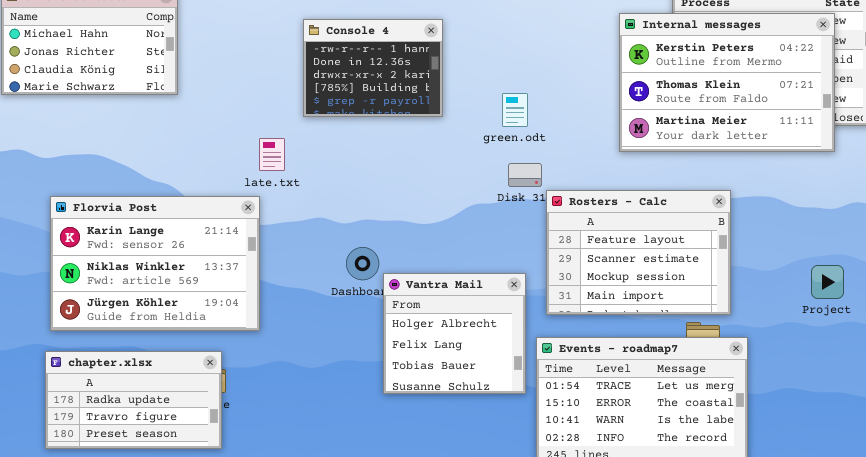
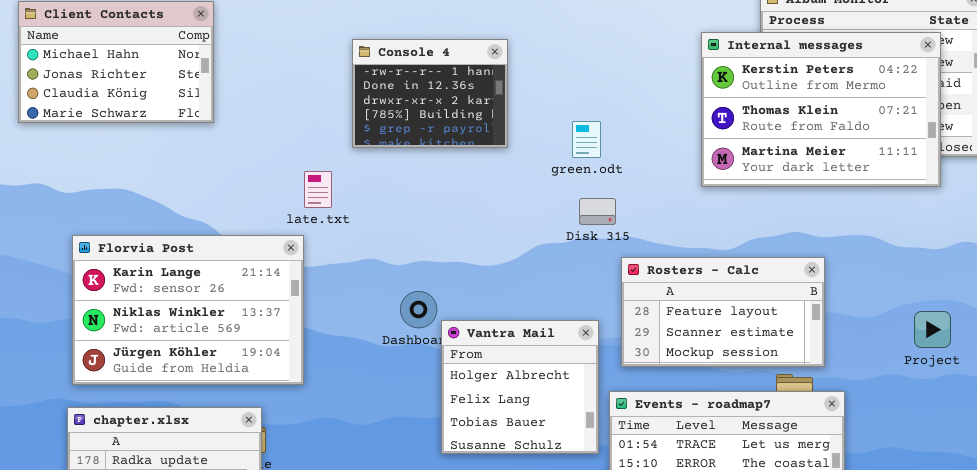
Rosters - Calc: [546,190,731,315] -> [621,257,825,367], resized

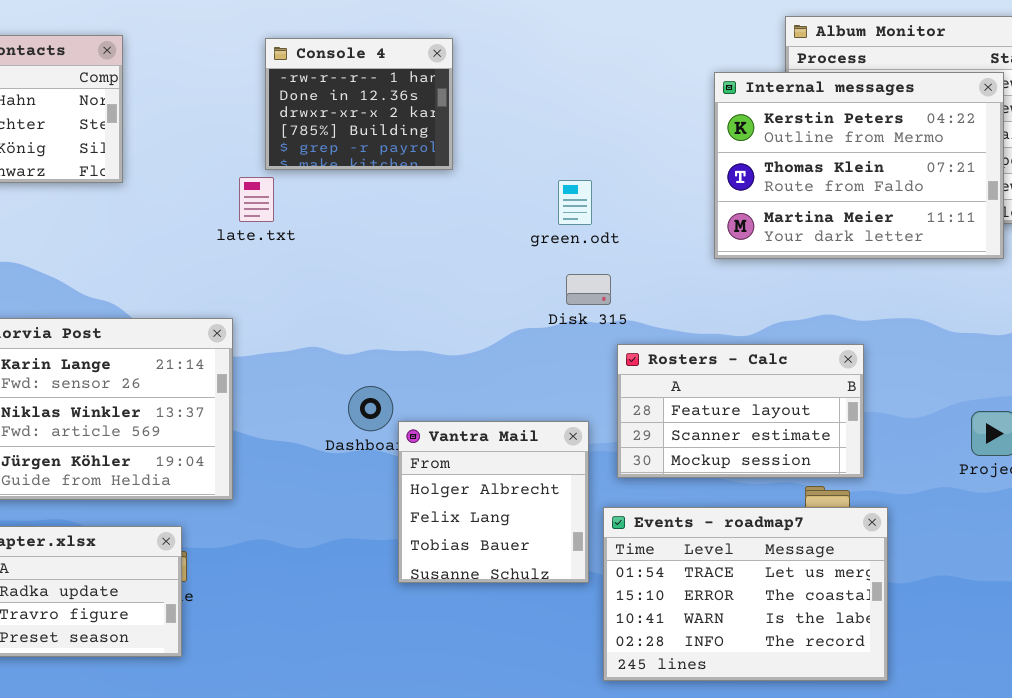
Console 4: [352,39,508,148] -> [265,38,453,170], moved
late.txt: [304,171,332,208] -> [239,177,274,222], moved

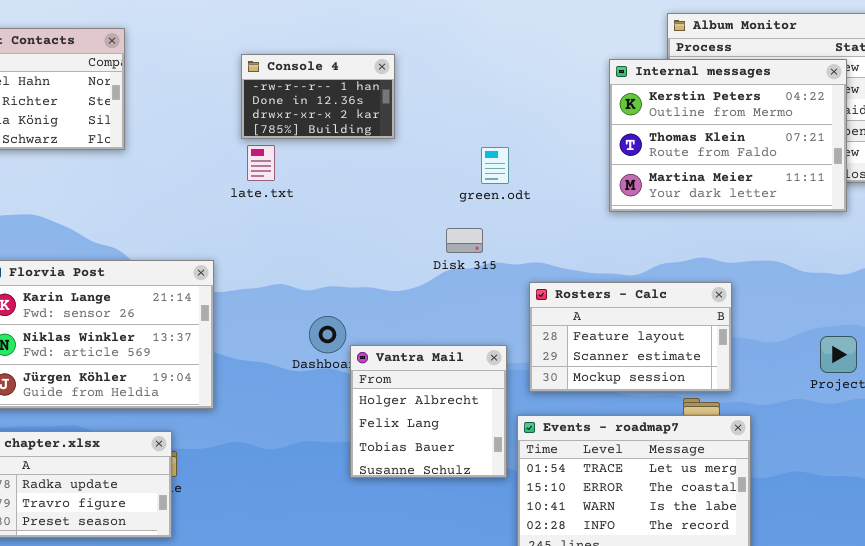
Console 4: [265,38,453,170] -> [241,54,395,139], resized
late.txt: [239,177,274,222] -> [247,145,275,181], moved
Disk 315: [566,274,611,305] -> [446,228,483,253], moved

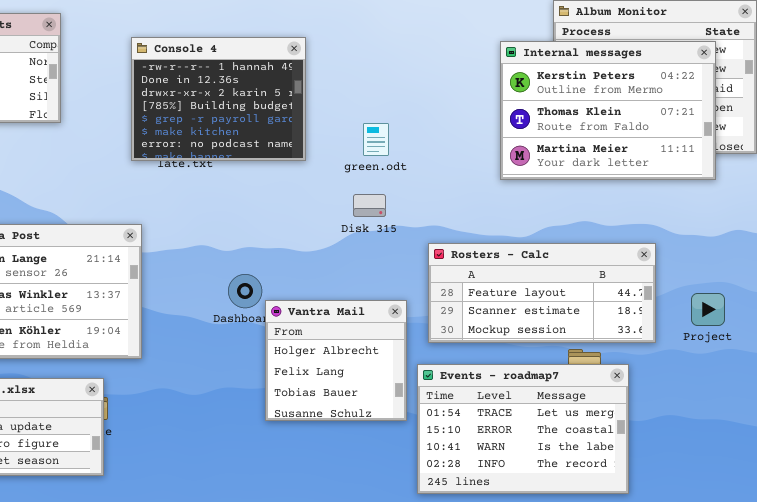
Console 4: [241,54,395,139] -> [131,37,306,161], resized
green.odt: [481,147,509,184] -> [363,123,389,156], moved
Rosters - Calc: [529,282,732,392] -> [428,243,656,343], resized

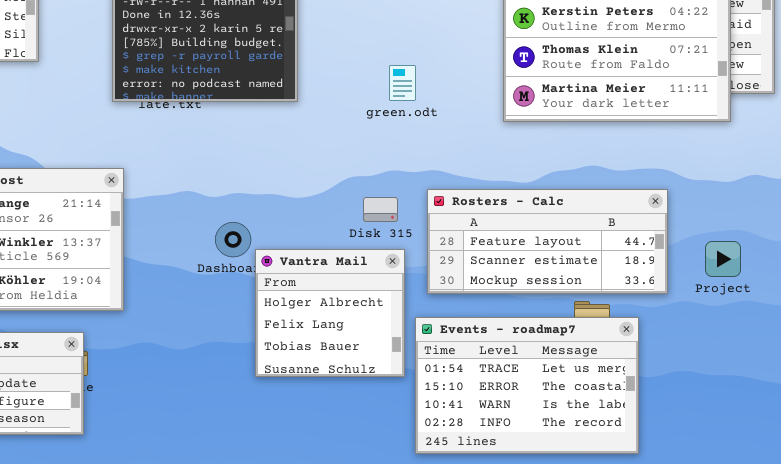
green.odt: [363,123,389,156] -> [389,65,416,101], moved
Disk 315: [353,194,386,217] -> [363,197,398,222], moved

